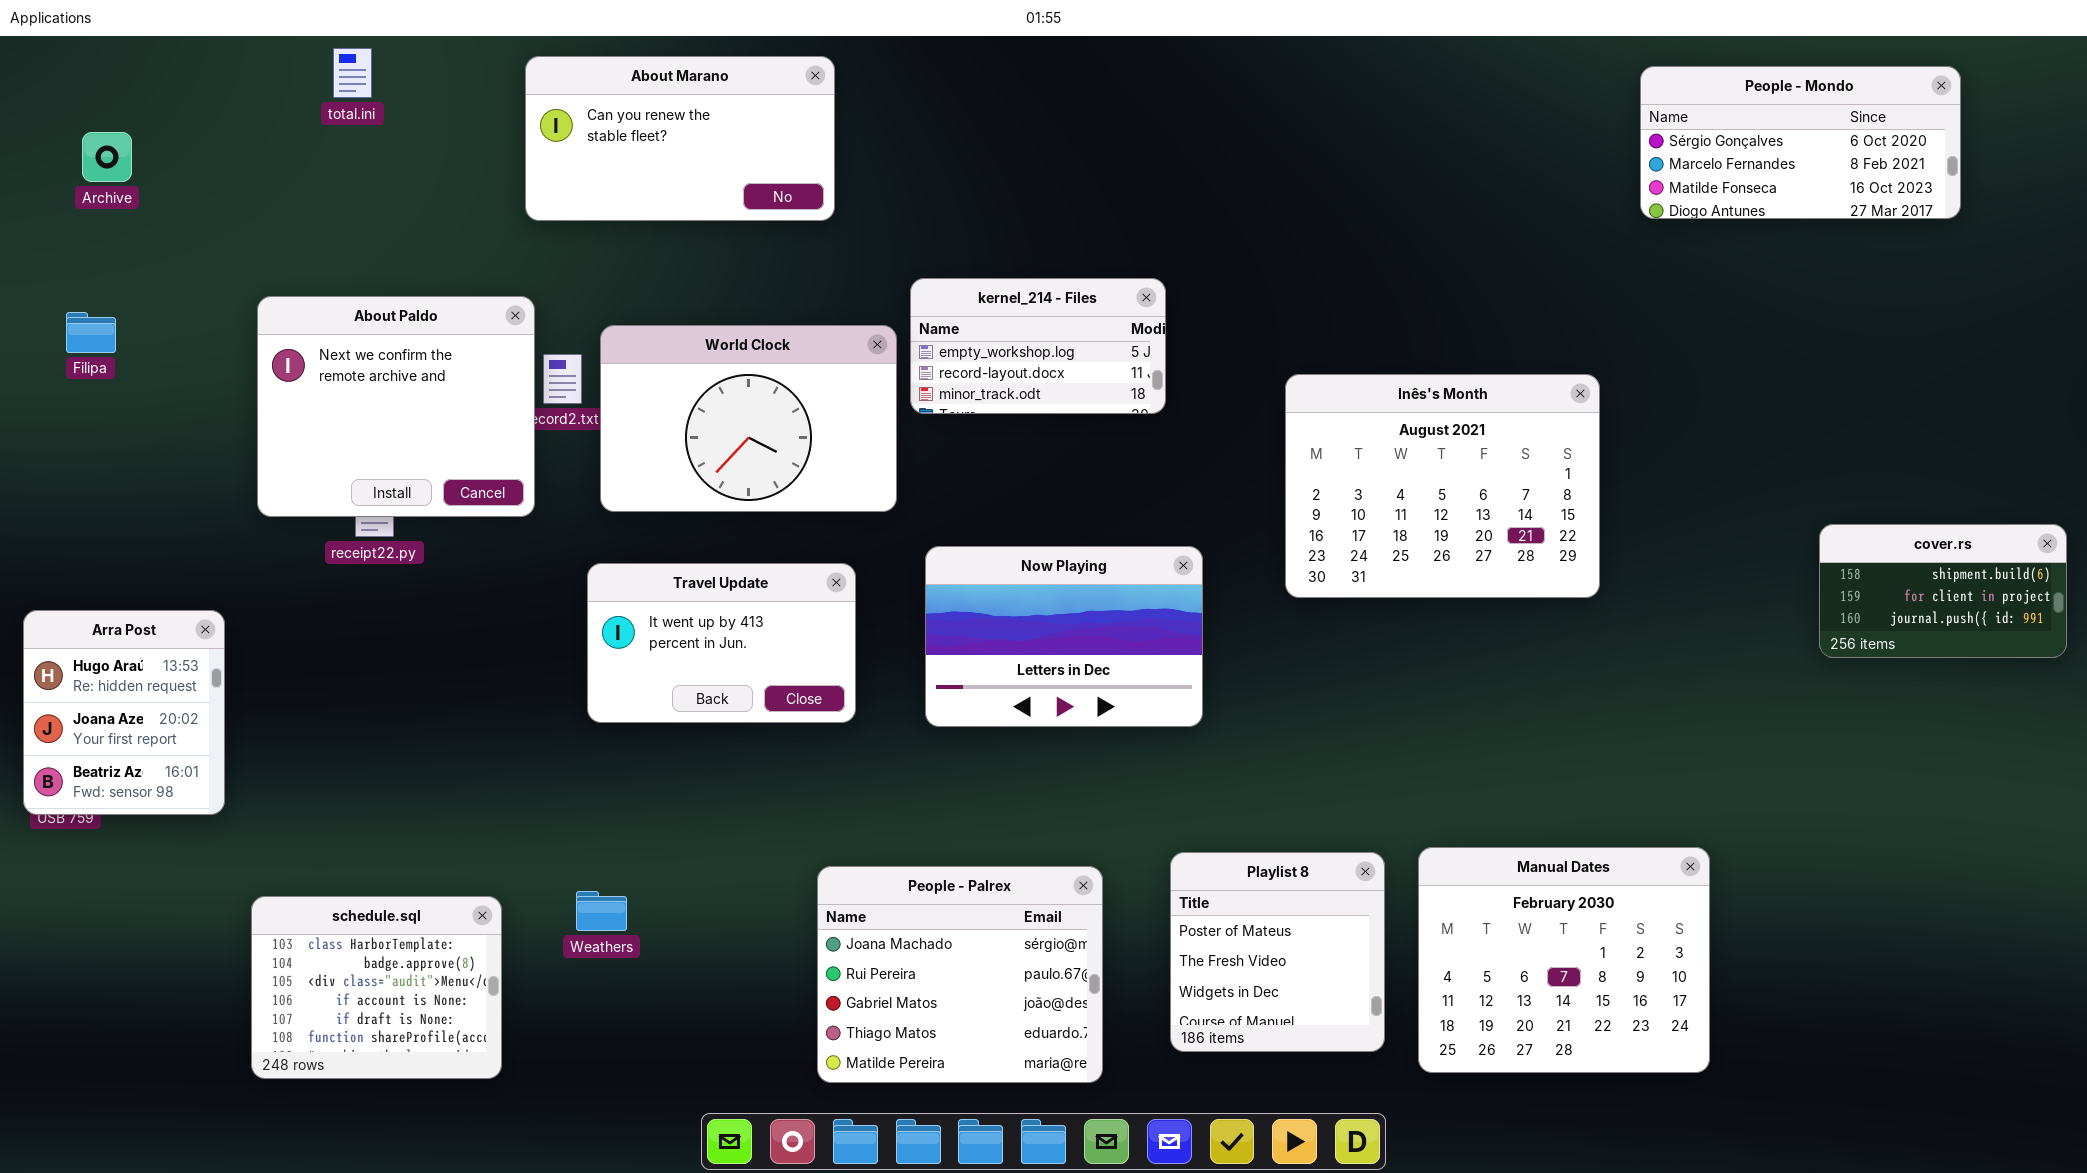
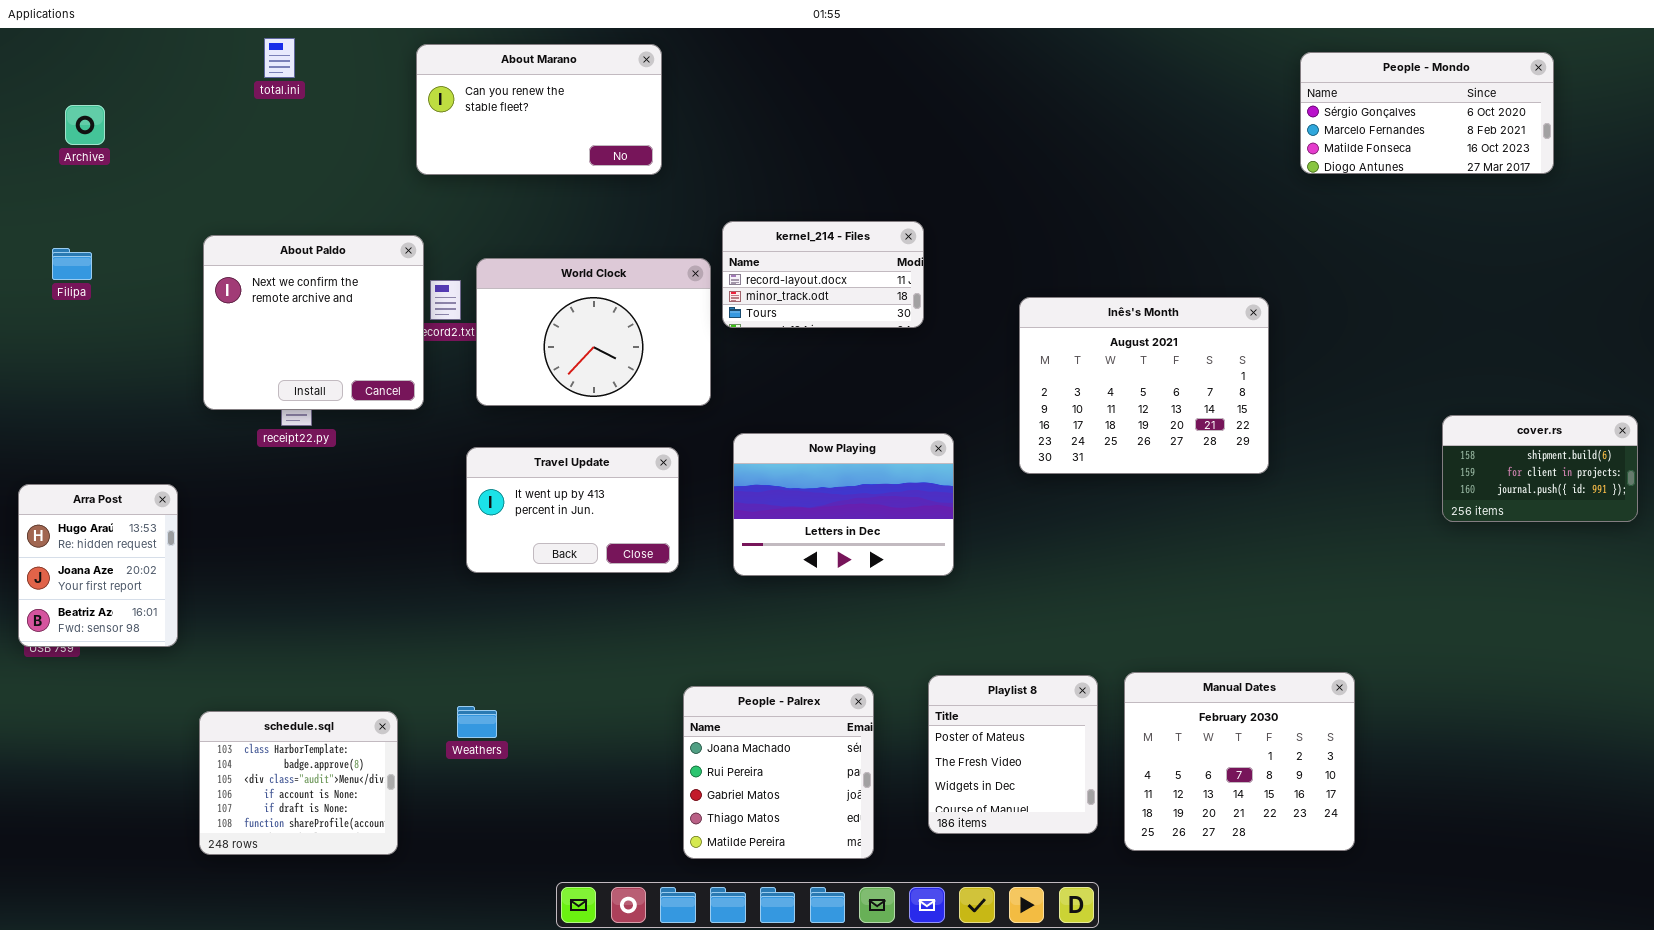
kernel_214 - Files: [910,278,1166,414] -> [722,221,924,328], scrolled down 1 row
People - Palrex: [817,866,1103,1083] -> [683,686,874,859], resized

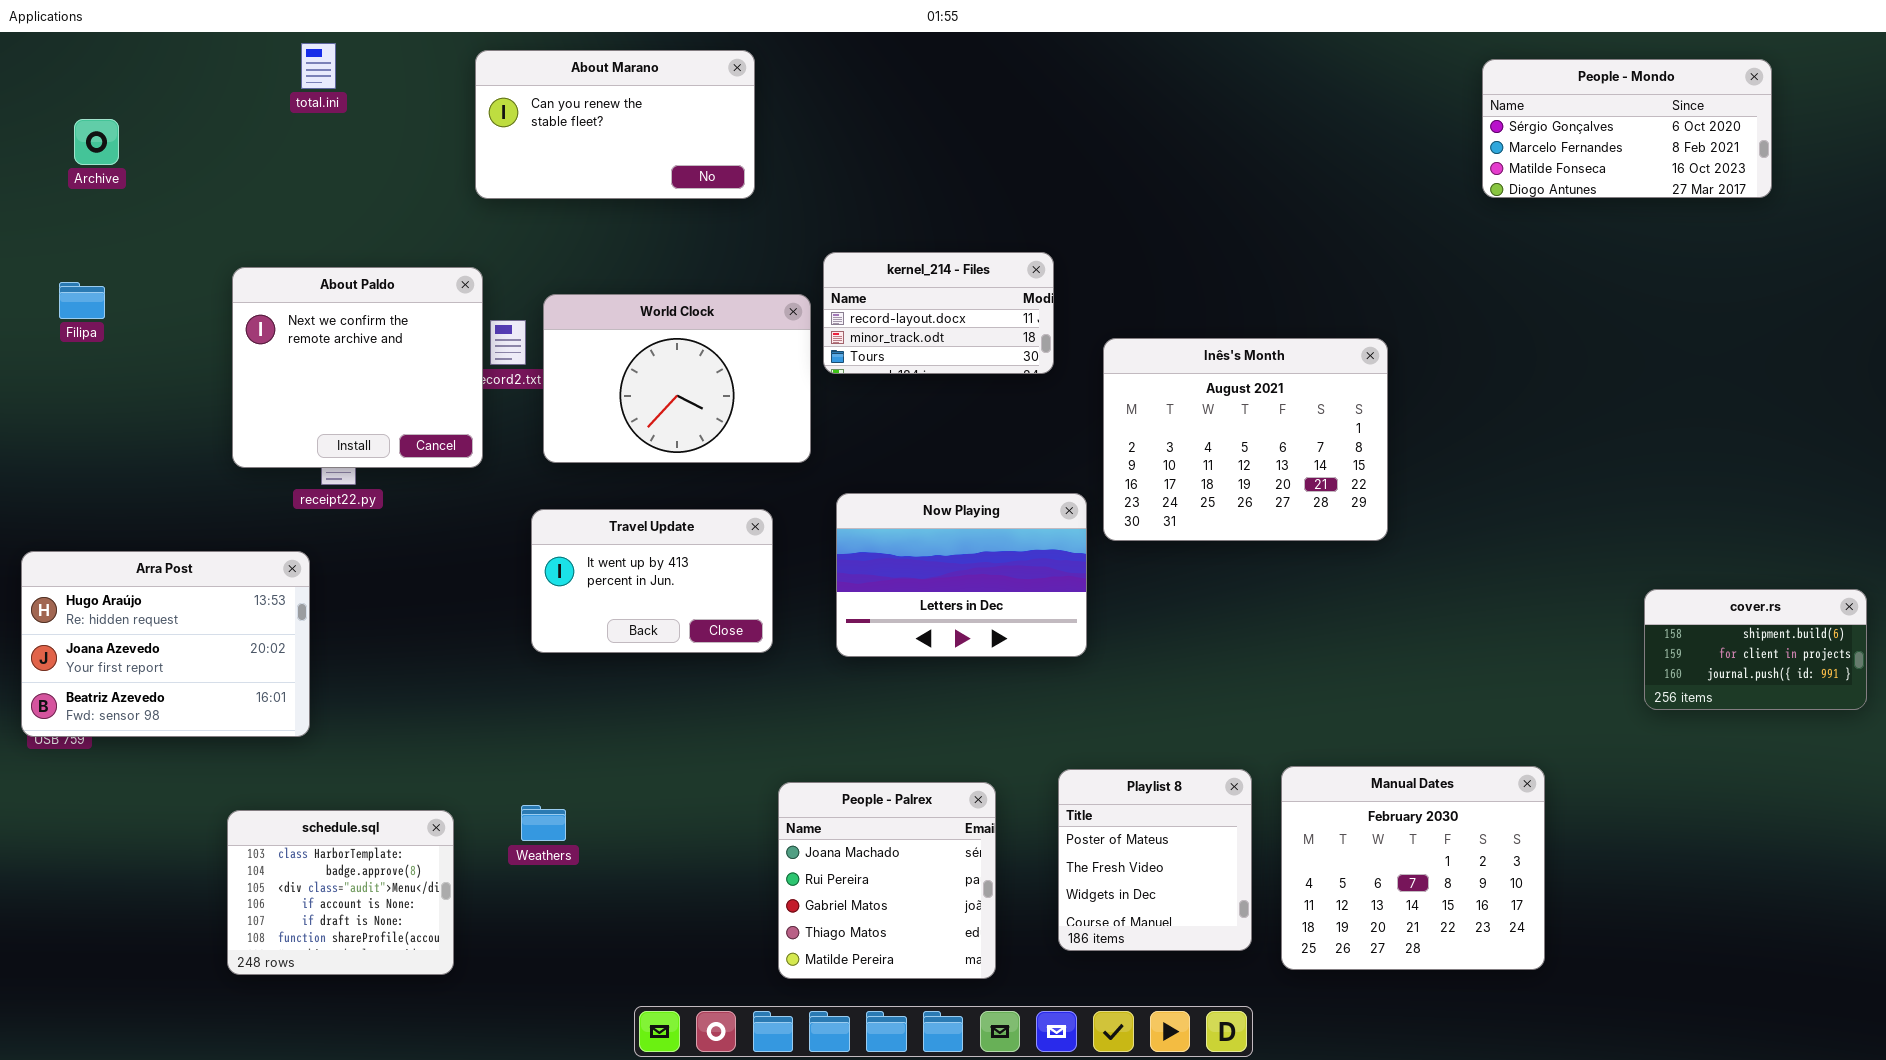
Inês's Month: [1019,297,1269,474] -> [1103,338,1388,541], moved
cover.rs: [1442,415,1638,522] -> [1644,589,1867,710], moved
Arra Post: [18,484,178,647] -> [21,551,310,737], resized

